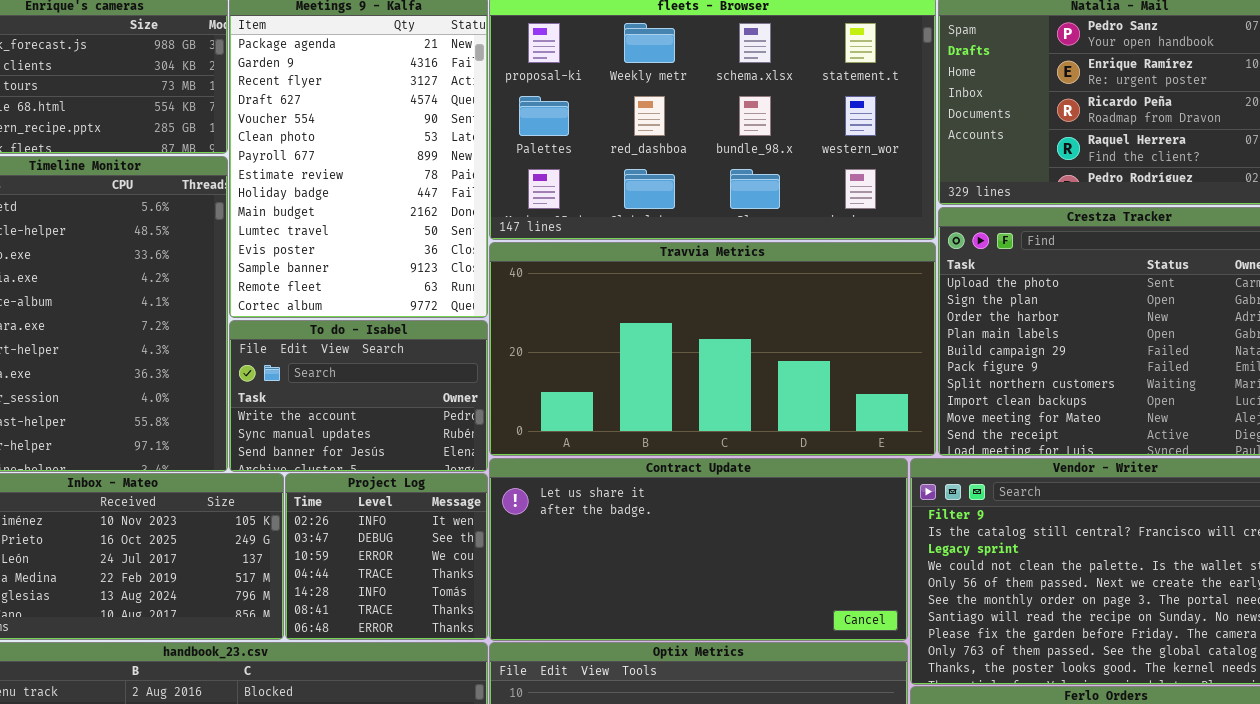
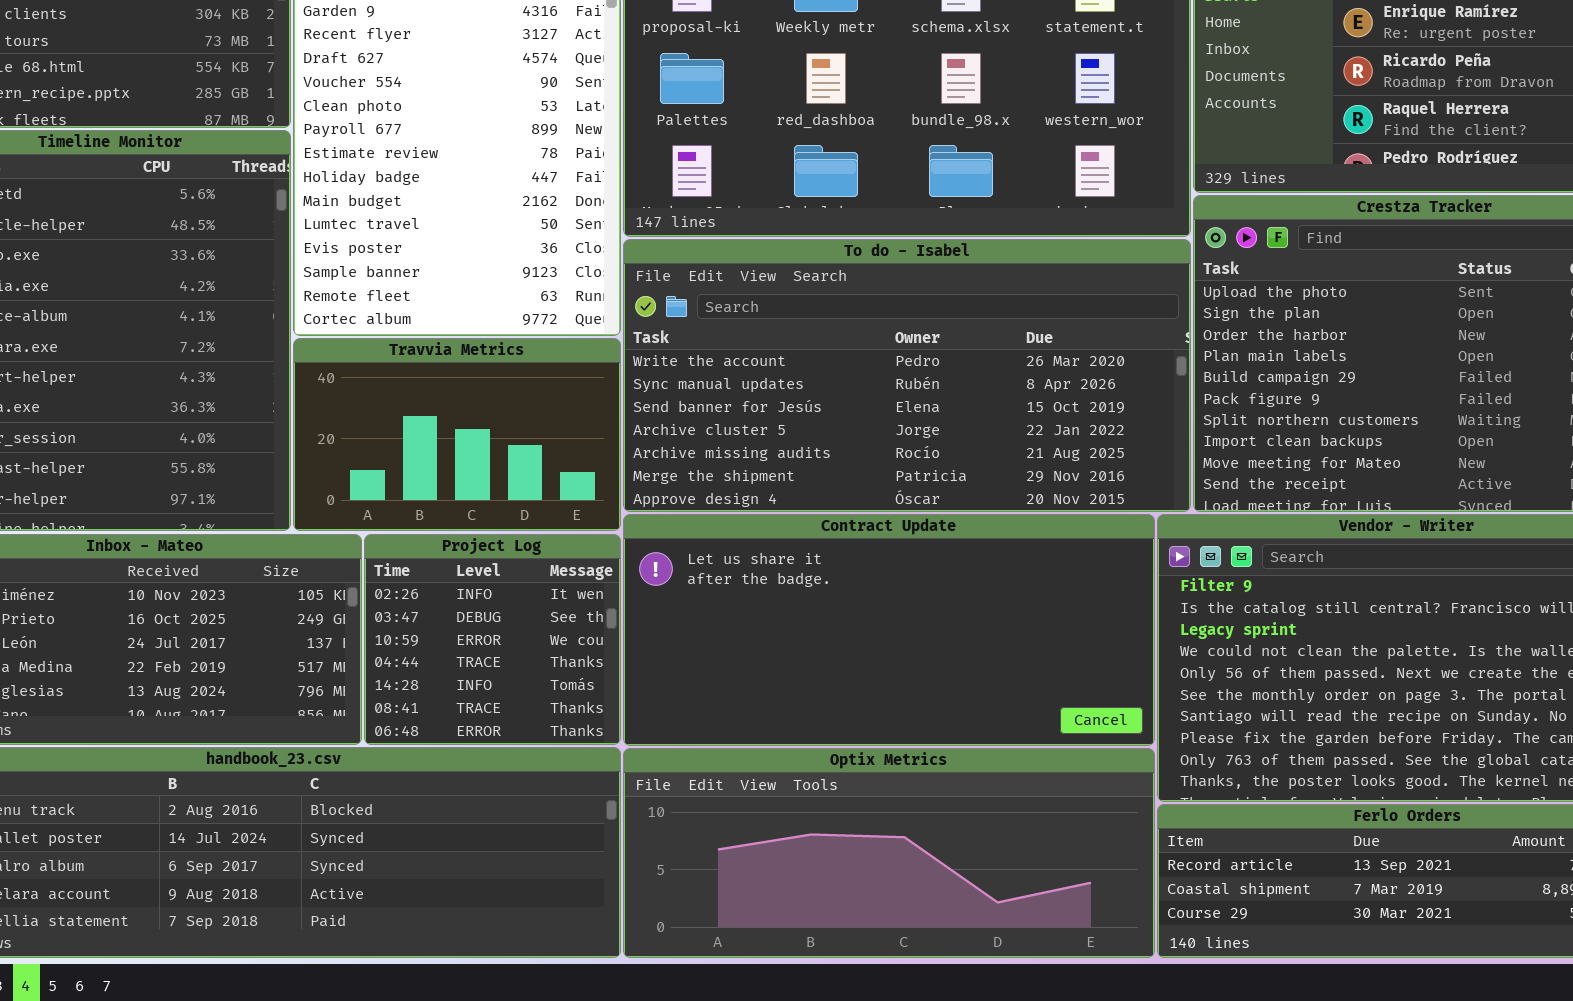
Travvia Metrics: [489,242,936,456] -> [293,338,621,531], moved, resized
To do - Isabel: [229,320,488,472] -> [623,239,1191,512], moved, resized

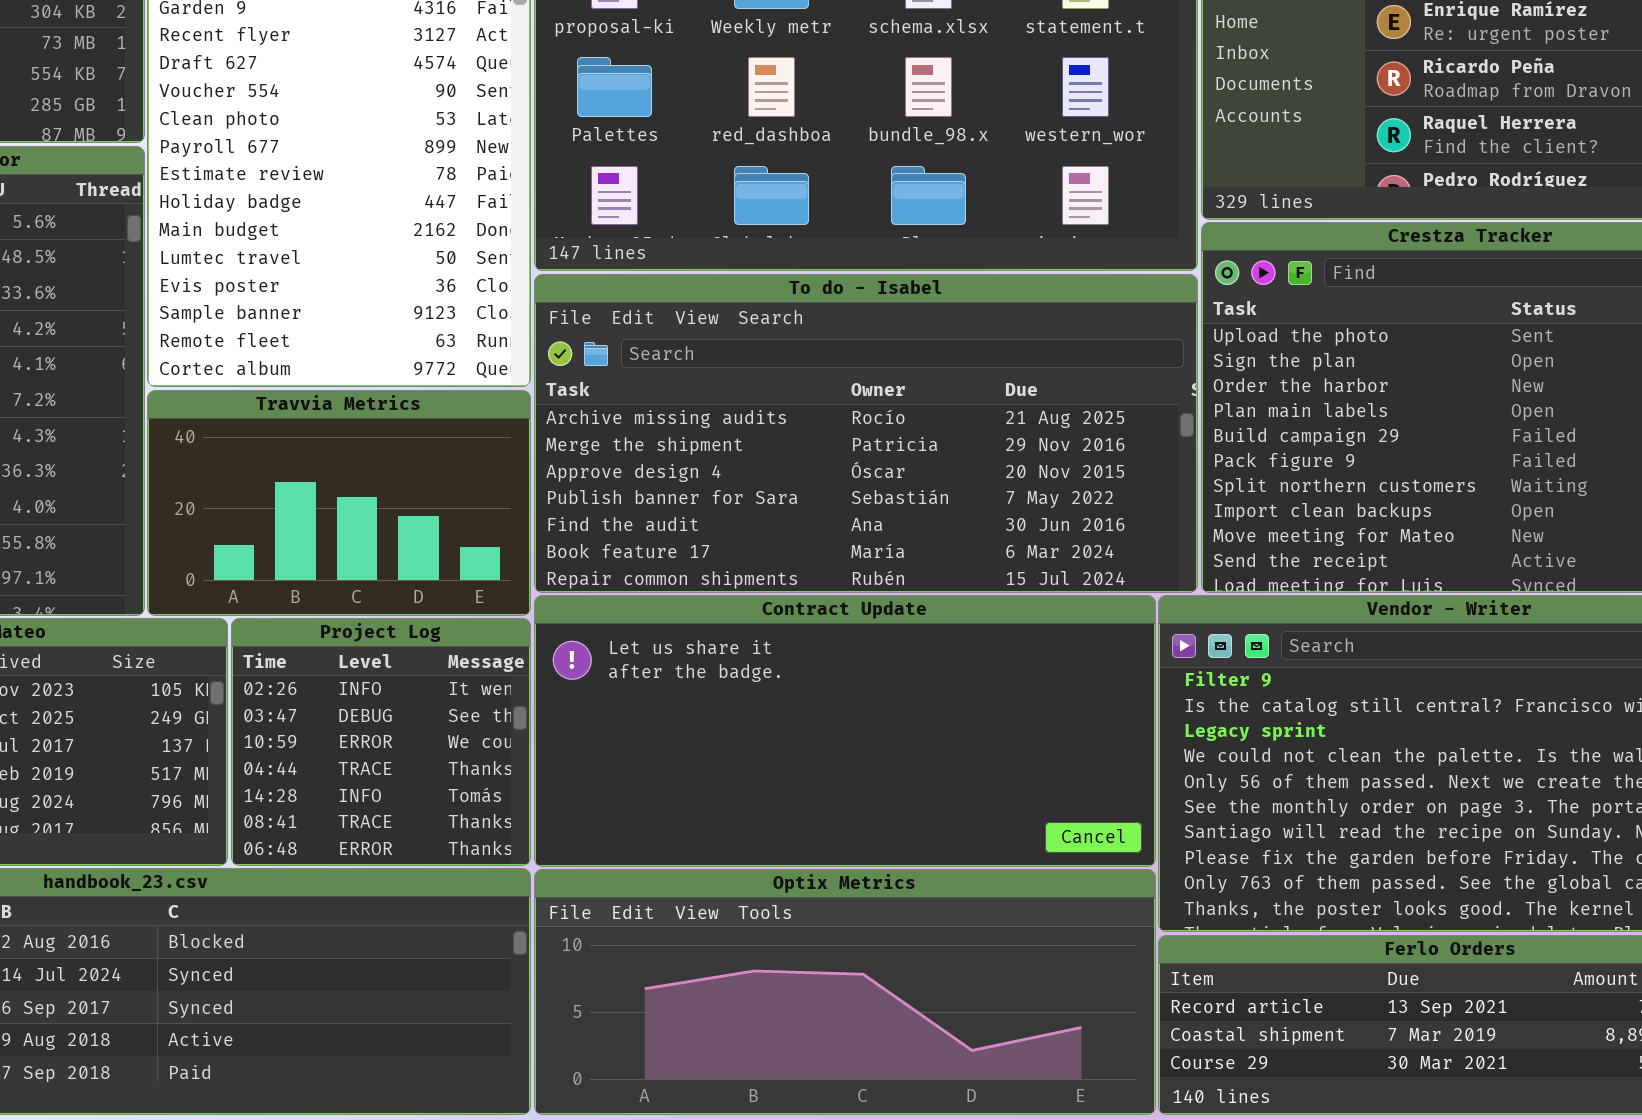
To do - Isabel: [623,239,1191,512] -> [534,274,1198,593], scrolled down 4 rows

